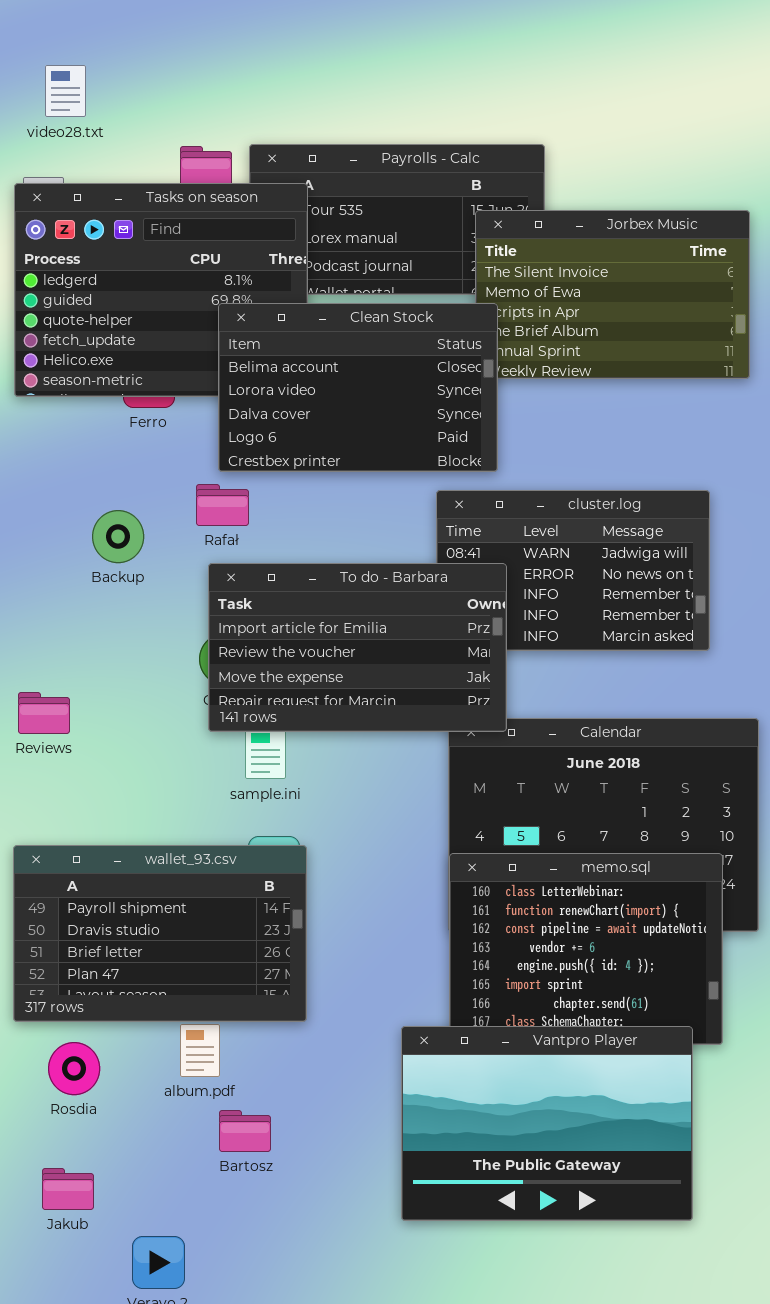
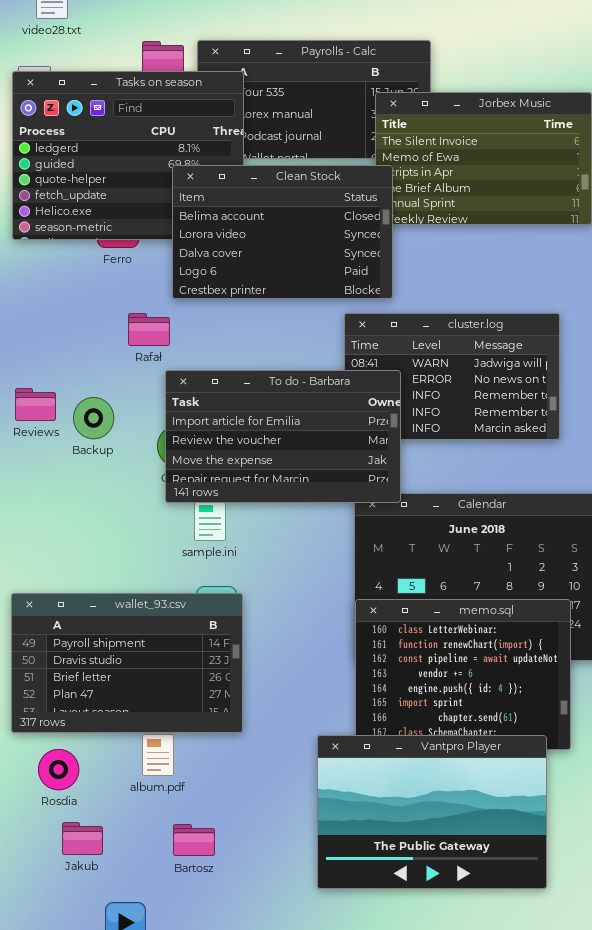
Rafał: [196,484,249,526] -> [128,313,170,346], moved
Backup: [92,510,144,563] -> [73,397,114,439], moved
Reviews: [18,692,70,734] -> [15,388,56,421], moved
Bartosz: [219,1110,271,1152] -> [173,824,215,856], moved
Jakub: [42,1168,94,1210] -> [62,822,103,855], moved

